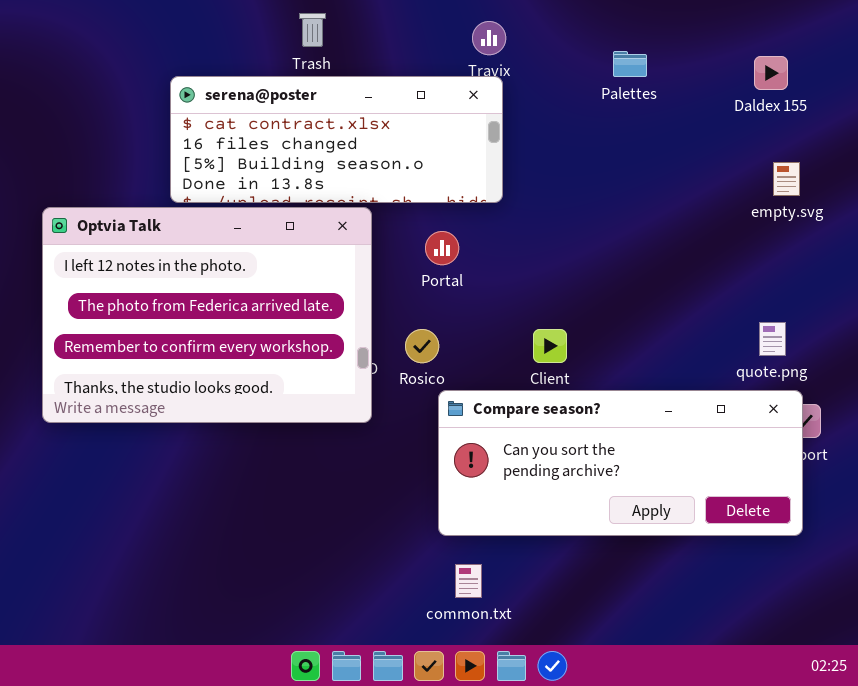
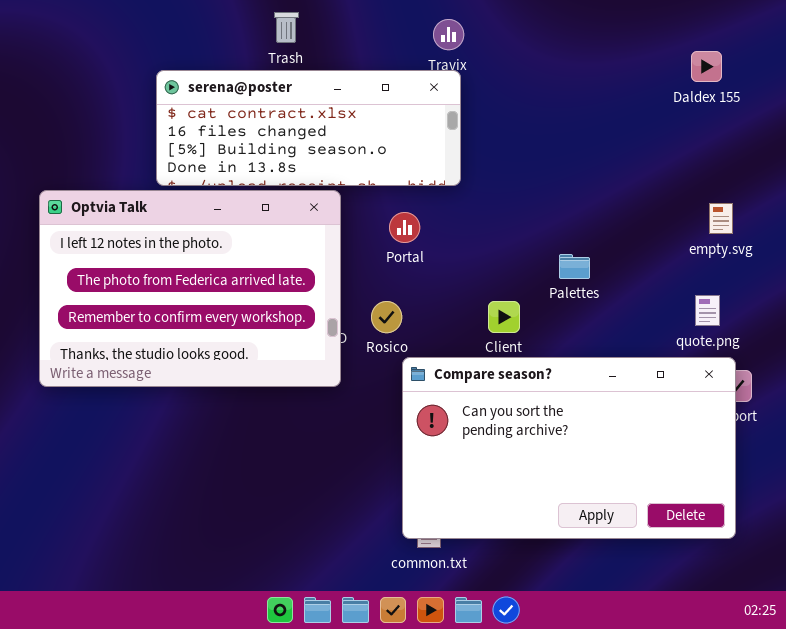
Palettes: [613,51,647,77] -> [559,254,590,279], moved
empty.svg: [773,162,800,196] -> [709,203,733,234], moved
Compare season?: [438,390,803,536] -> [402,357,736,539], resized

